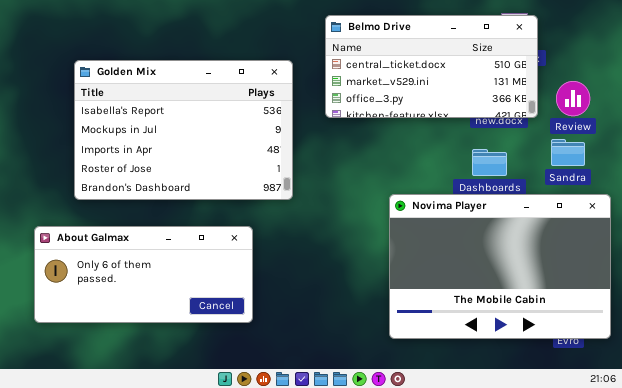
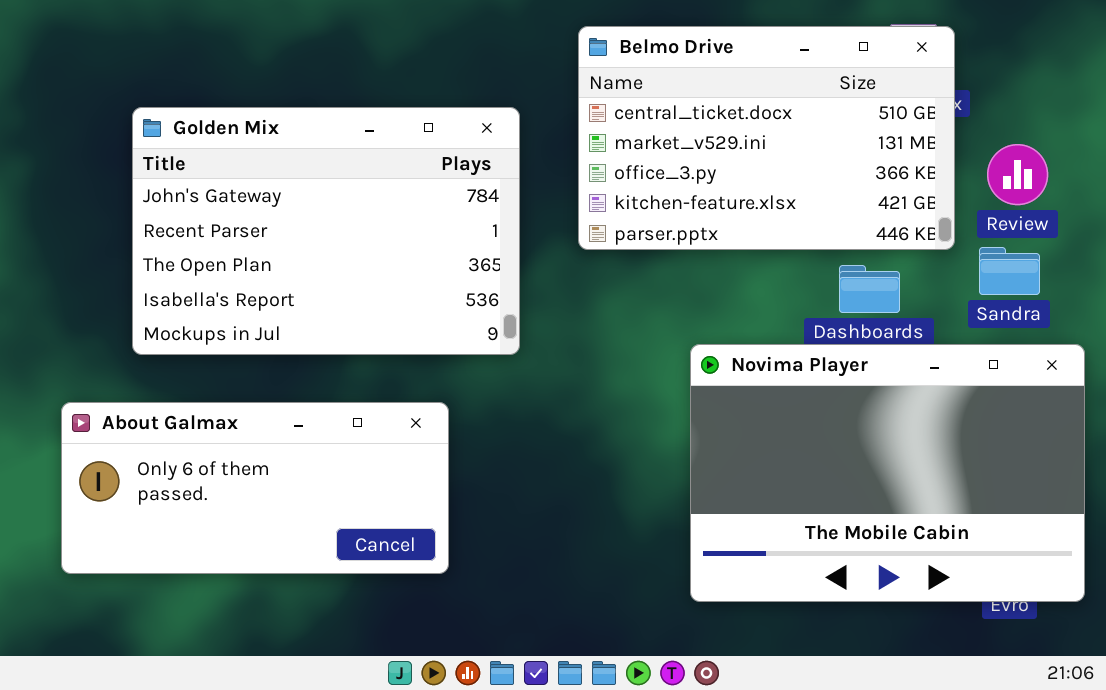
Belmo Drive: [325,15,538,118] -> [578,26,955,250], resized
Golden Mix: [74,60,293,200] -> [132,107,520,355], scrolled up 3 rows

